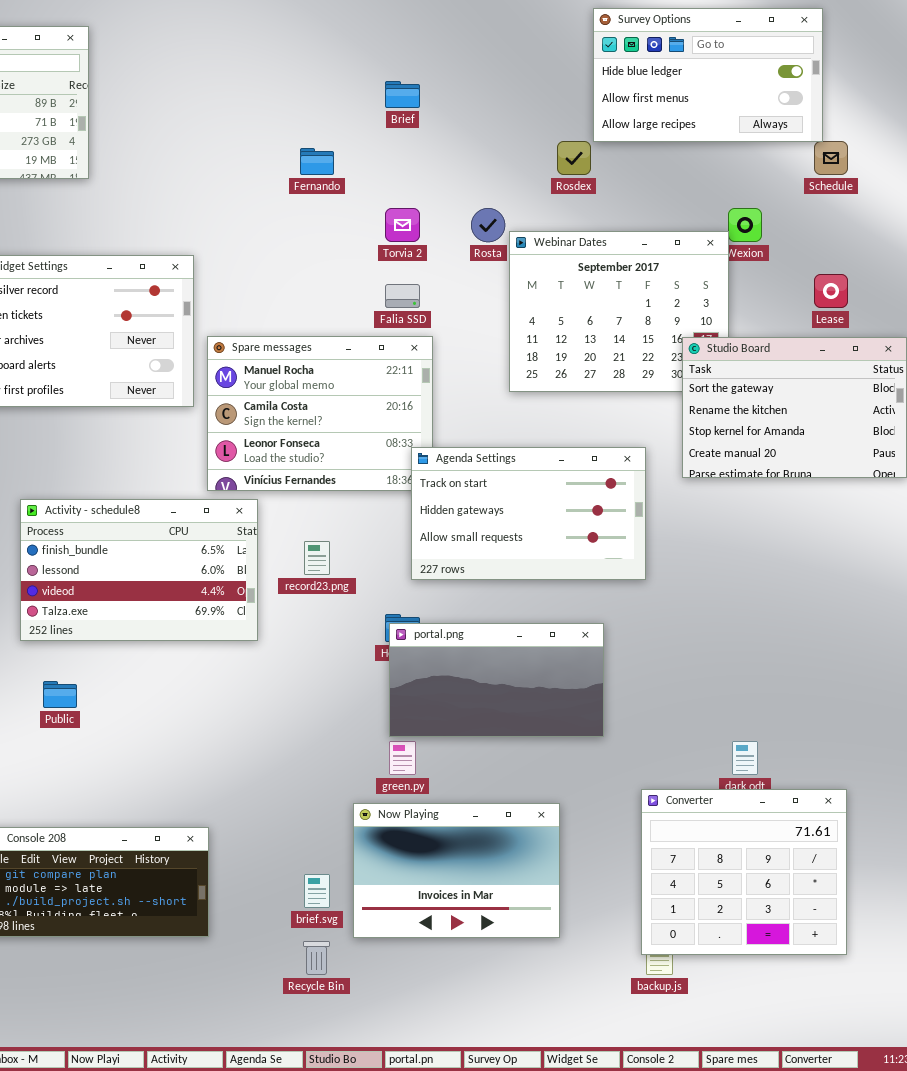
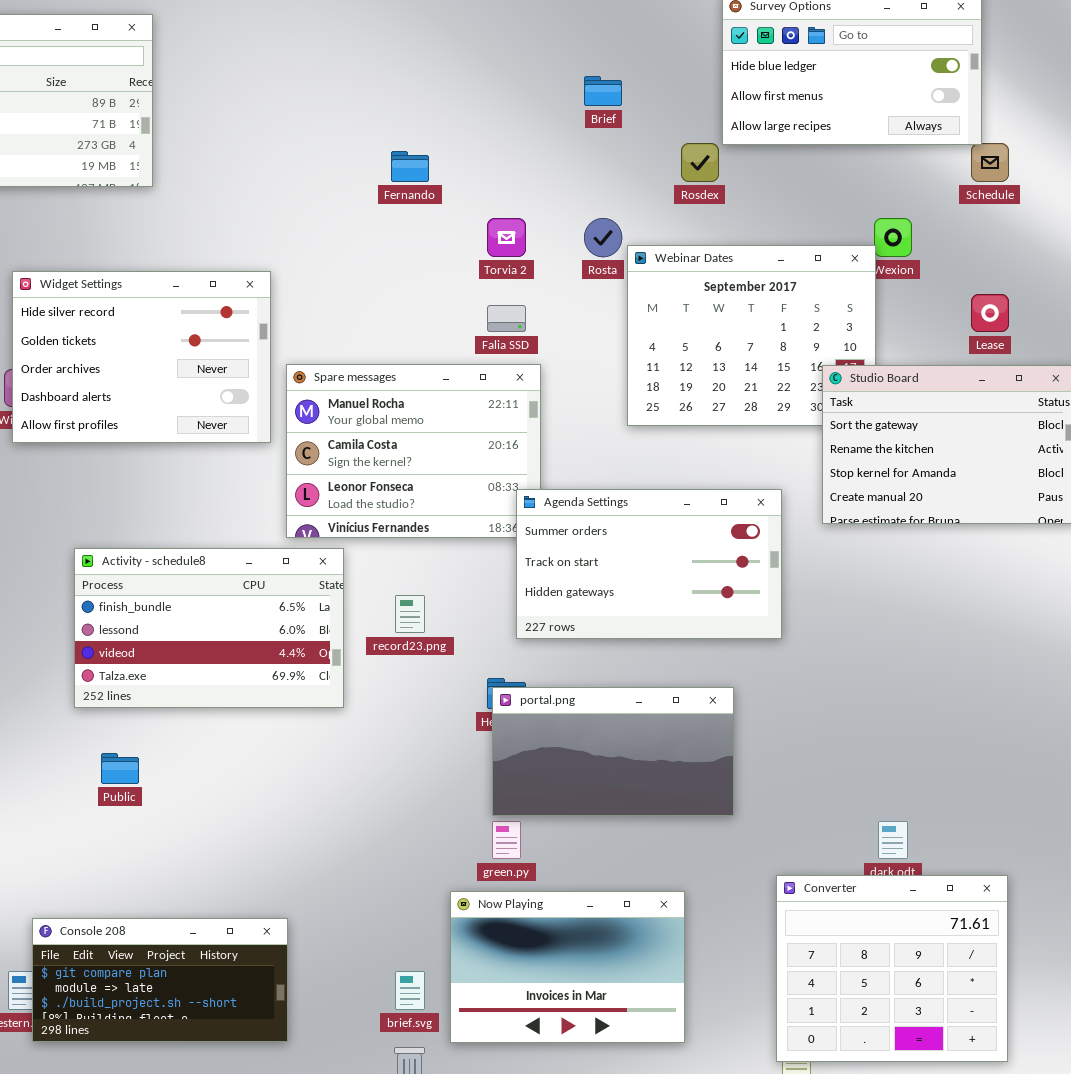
Brief: [385,81,420,108] -> [584,76,622,106], moved
Agenda Settings: [411,447,646,580] -> [516,489,782,639], scrolled up 1 row

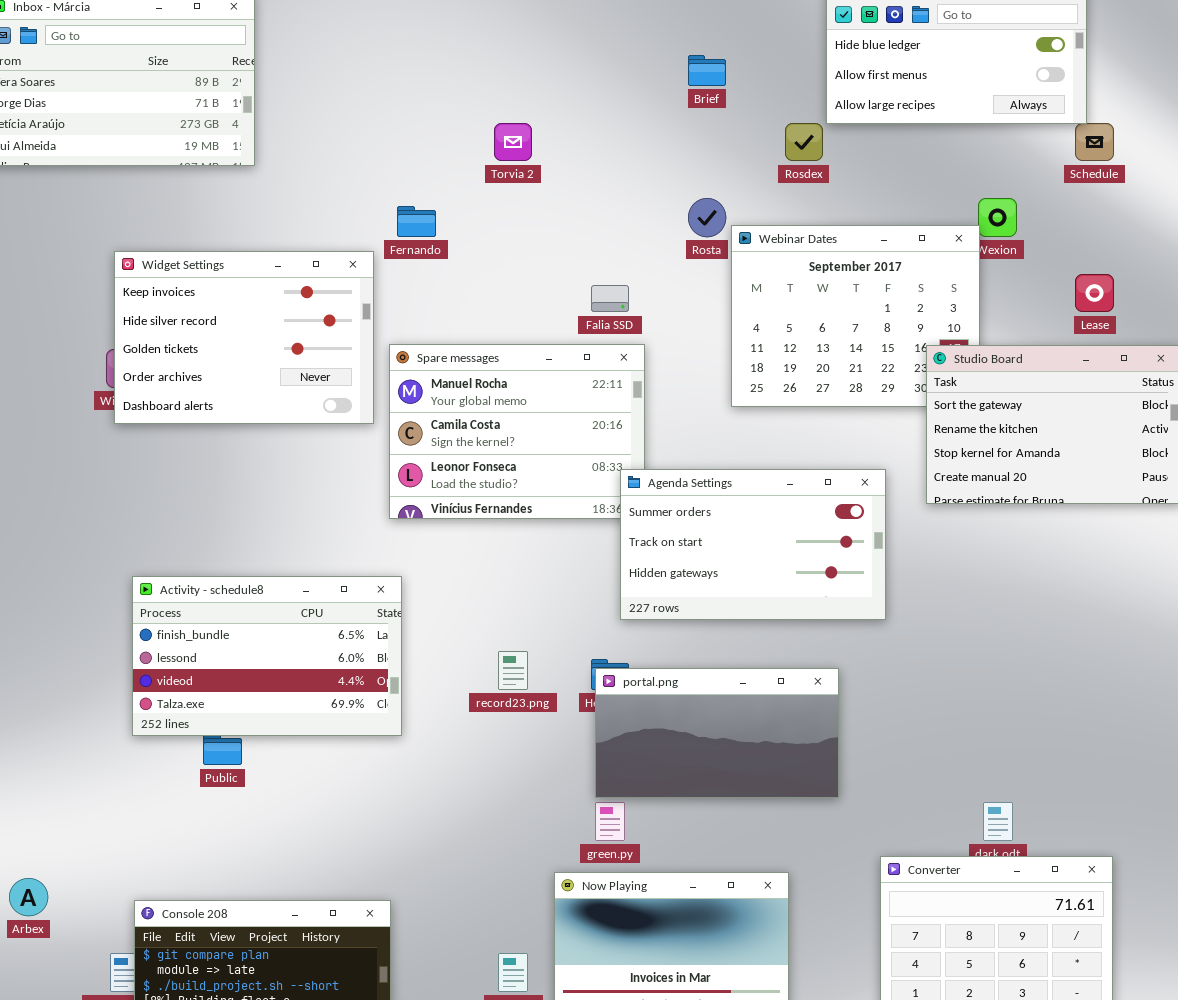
Fernando: [391,151,429,182] -> [397,206,436,237], moved
Torvia 2: [487,218,526,257] -> [494,123,532,161], moved
Widget Settings: [12,271,271,443] -> [114,251,374,424], scrolled up 1 row
Activity - schedule8: [74,548,344,708] -> [132,576,402,736], moved
record23.png: [395,595,425,633] -> [498,651,528,690], moved

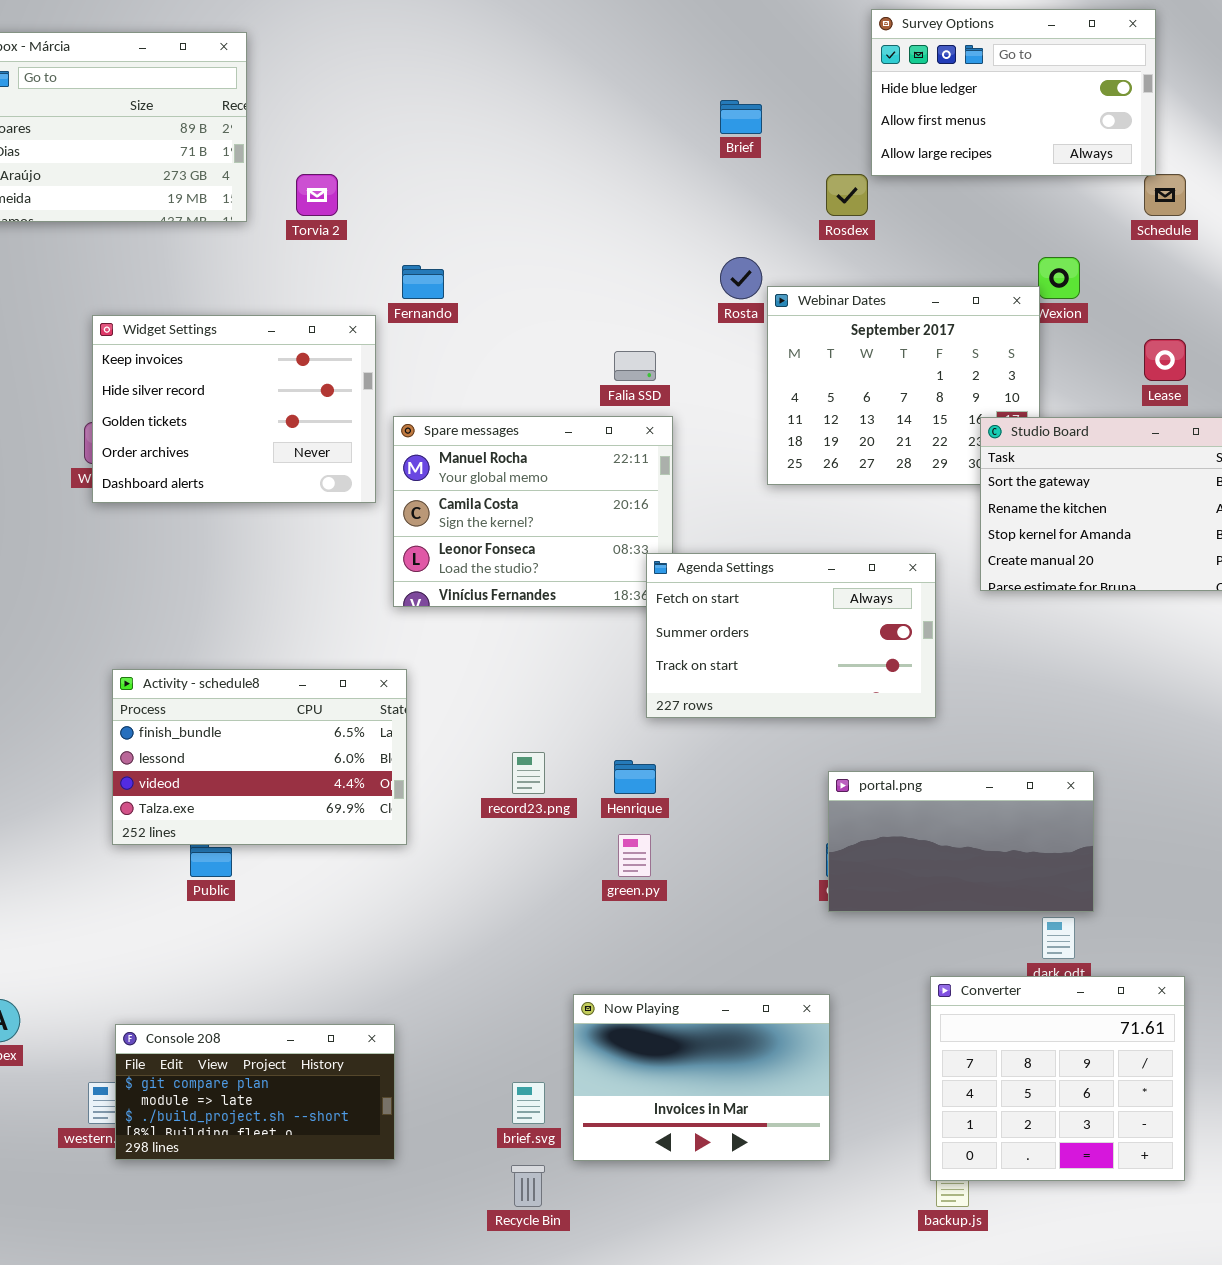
Torvia 2: [494,123,532,161] -> [296,174,338,216], moved
Agenda Settings: [620,469,886,620] -> [646,553,936,718], scrolled up 1 row
portal.png: [595,668,839,798] -> [828,771,1094,912], moved
green.py: [595,802,625,841] -> [618,834,651,877], moved

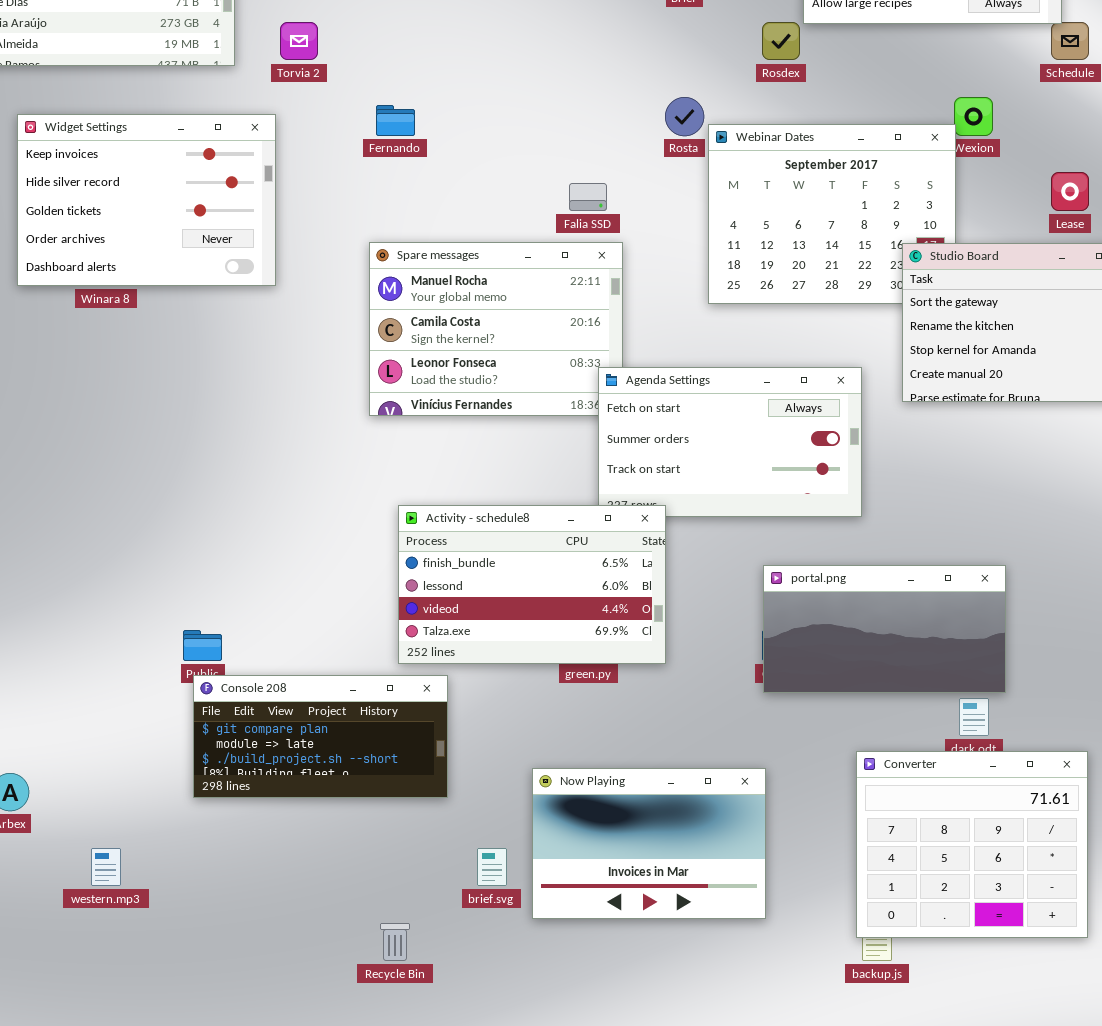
Widget Settings: [92,315,376,503] -> [17,114,276,286], moved
Activity - schedule8: [112,669,407,845] -> [398,505,666,664], moved
Console 208: [115,1024,395,1160] -> [193,675,448,798], moved
Recycle Bin: [511,1165,545,1207] -> [380,923,410,961], moved

